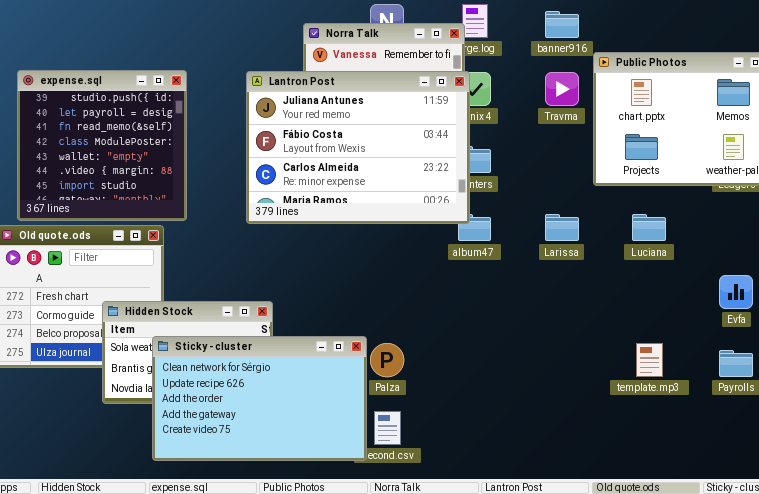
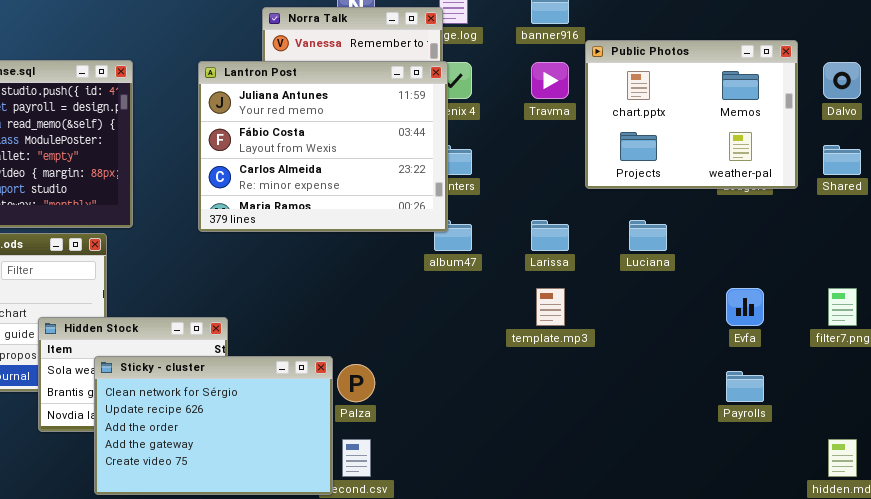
template.mp3: [636,343,663,377] -> [536,288,565,326], moved

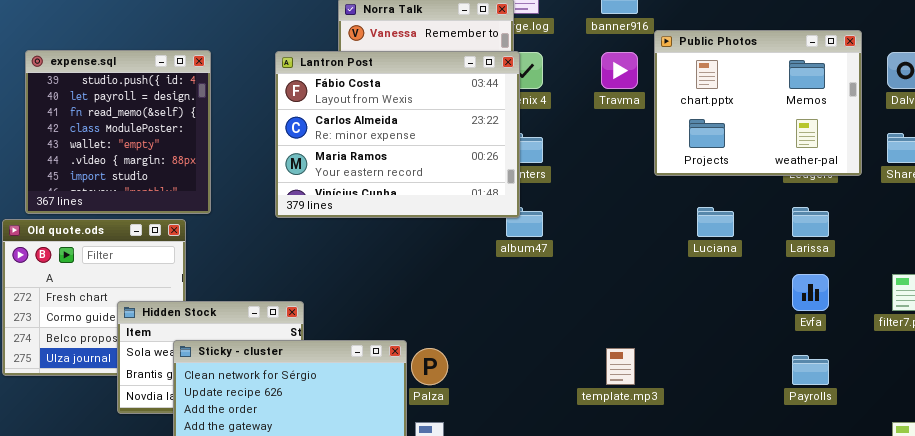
Lantron Post: [198,61,448,232] -> [275,51,520,218], scrolled down 1 row
Larissa: [531,220,569,251] -> [792,207,829,237], moved
template.mp3: [536,288,565,326] -> [606,348,635,385], moved

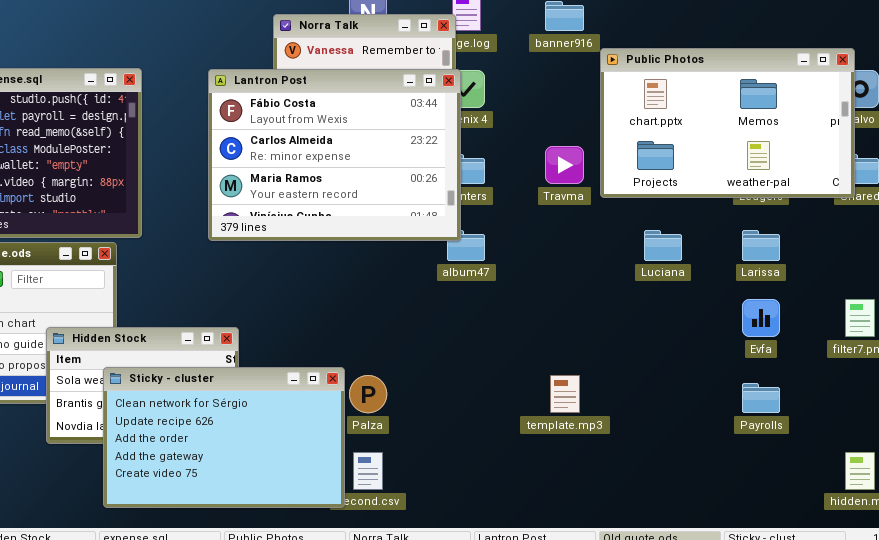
Public Photos: [654,30,862,176] -> [600,48,855,198], resized
Travma: [601,52,638,89] -> [545,146,584,184], moved

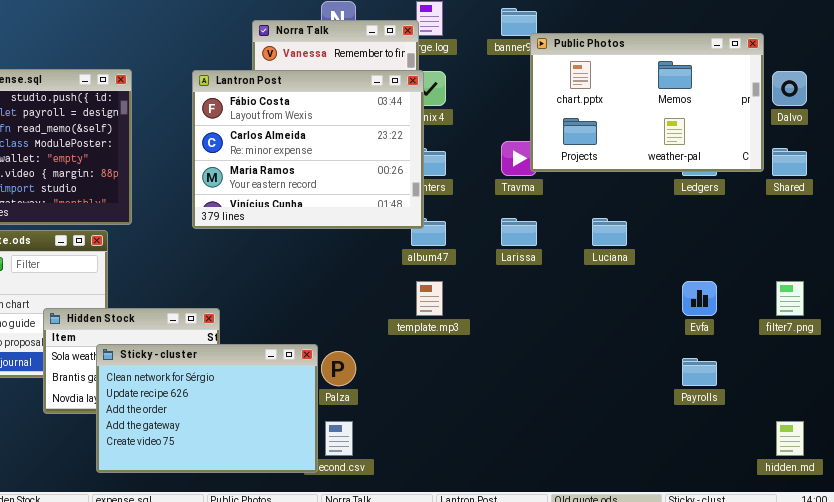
Public Photos: [600,48,855,198] -> [530,33,764,172], moved
Larissa: [742,230,780,261] -> [501,218,537,246], moved
template.mp3: [550,375,580,413] -> [416,281,443,316], moved

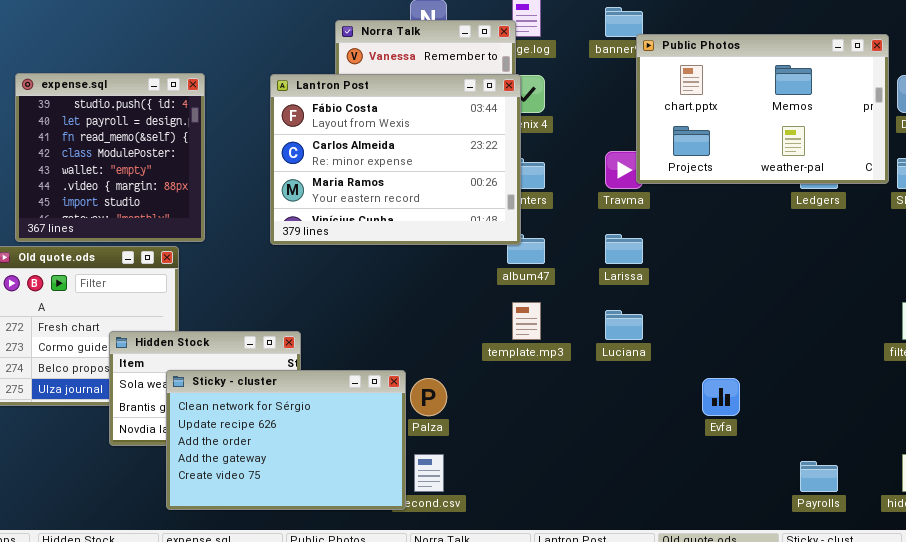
Luciana: [592,218,627,246] -> [605,310,643,340], moved
Evfa: [682,281,717,316] -> [702,378,740,416], moved
Payrolls: [682,358,717,386] -> [800,461,838,492], moved

